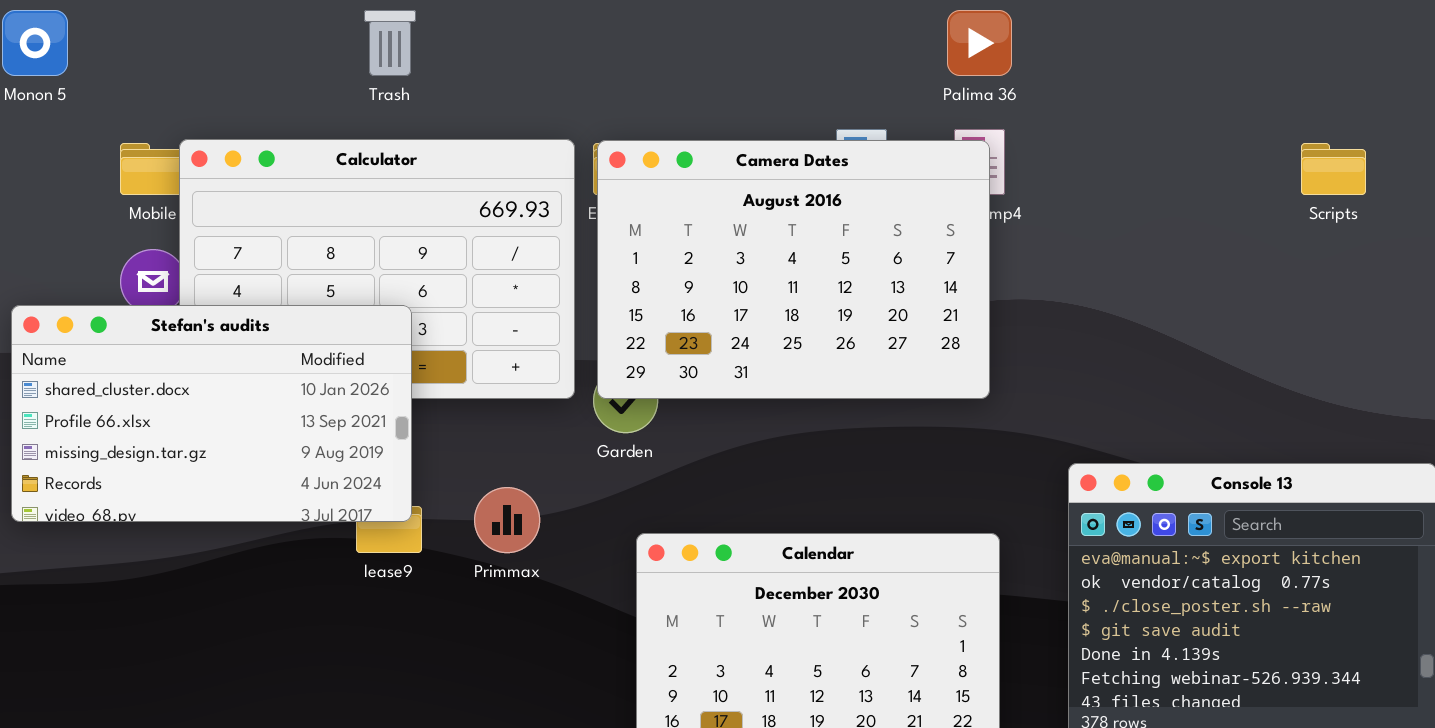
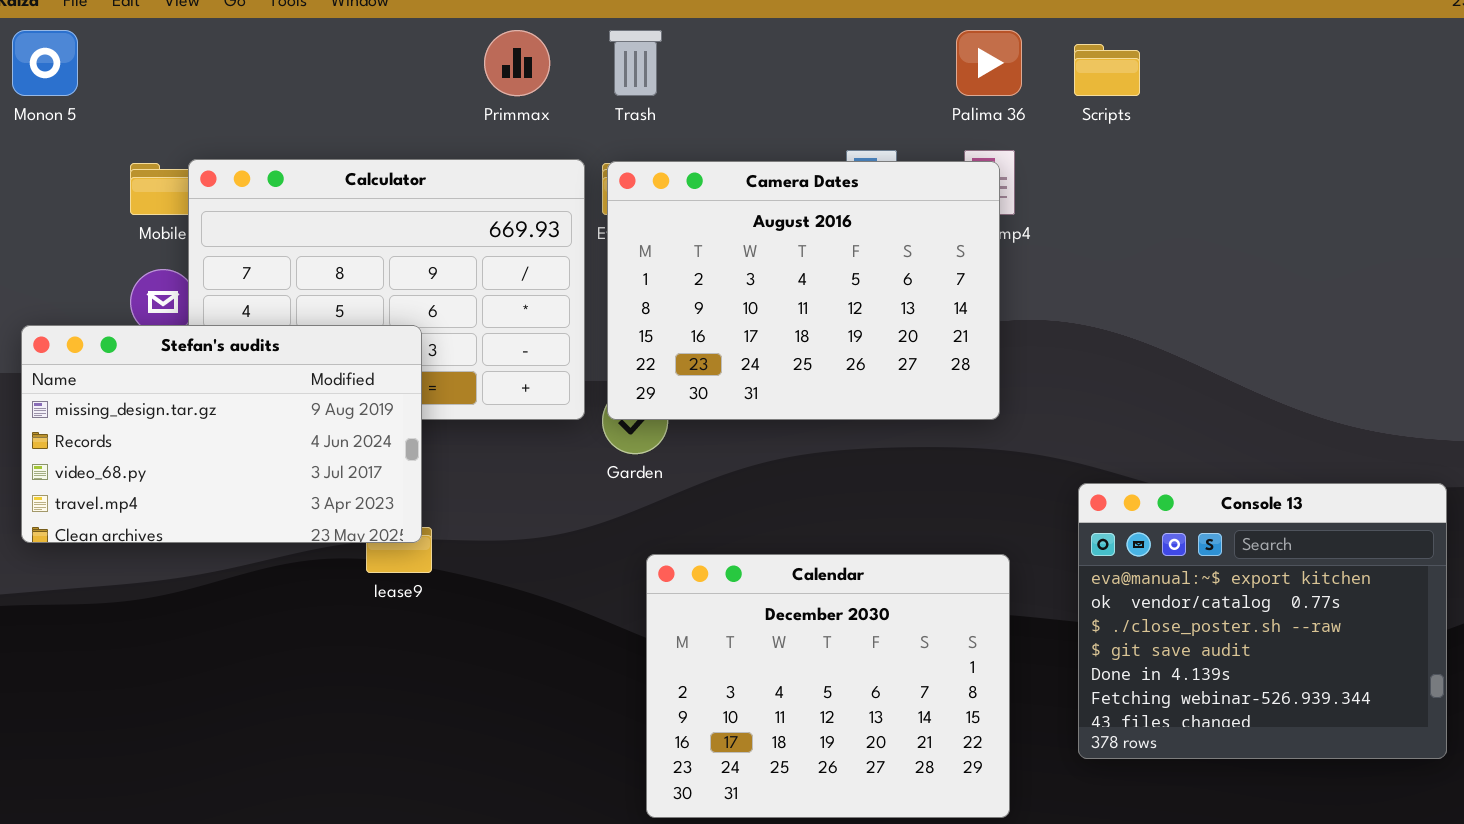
Trash: [364,10,416,76] -> [609,30,662,96], moved
Scripts: [1301,143,1366,195] -> [1074,44,1140,96], moved
Stefan's audits: [11,305,412,522] -> [21,325,422,543], scrolled down 2 rows
Primmax: [474,487,540,553] -> [484,30,550,96], moved

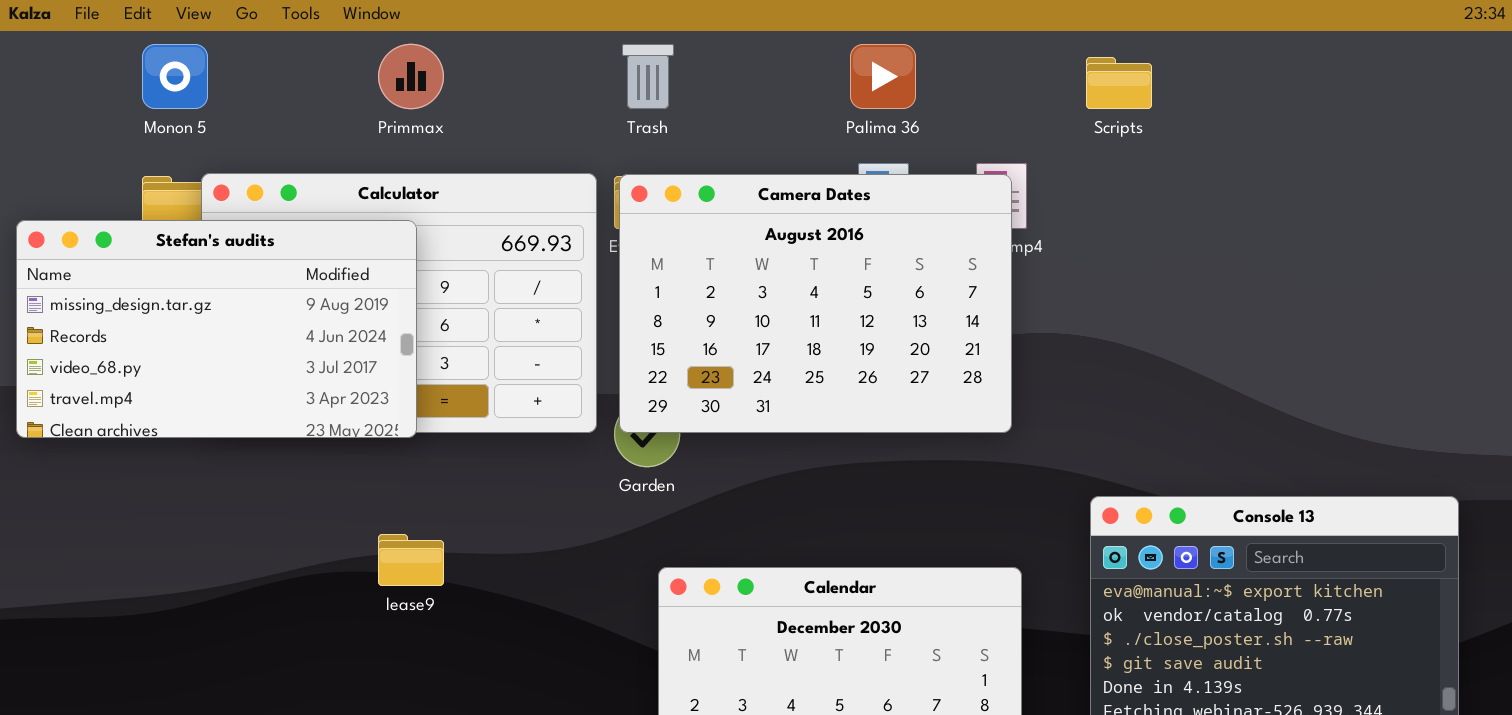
Monon 5: [12,30,78,96] -> [142,44,208,109], moved
Primmax: [484,30,550,96] -> [378,44,444,109], moved
Palima 36: [956,30,1022,96] -> [850,44,916,109], moved
Stefan's audits: [21,325,422,543] -> [16,220,417,438], moved

